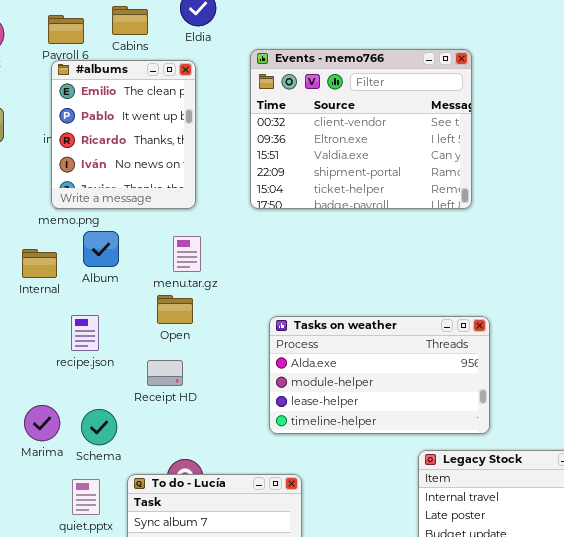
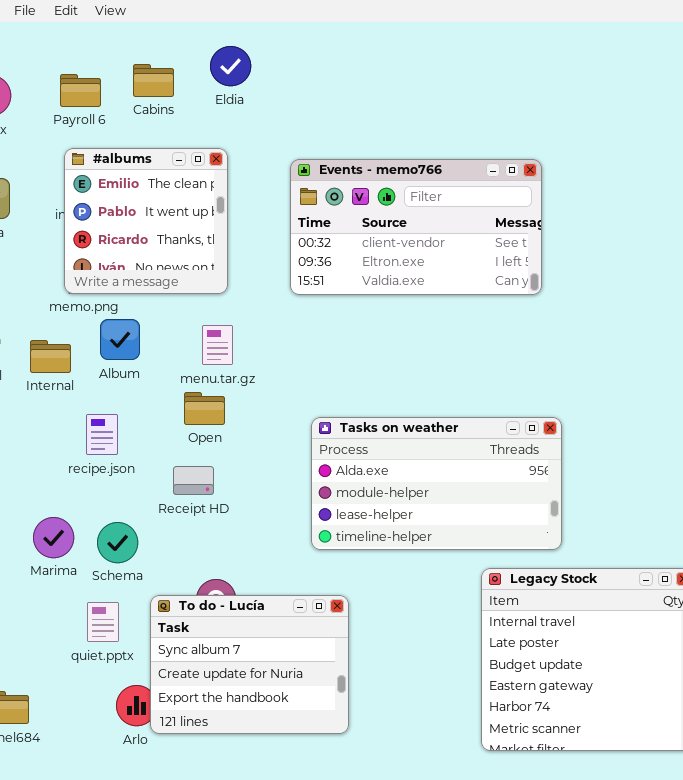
Events - memo766: [250,49,472,209] -> [290,159,542,295], resized
#albums: [51,60,196,209] -> [64,148,228,294], resized

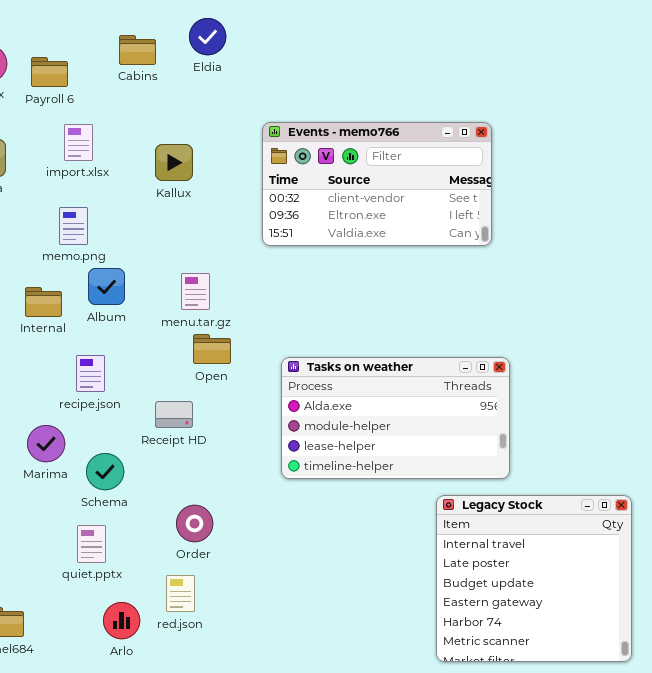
Payroll 6: [60,74,101,107] -> [31,57,68,87], moved
#albums: [64,148,228,294] -> none, closed
Open: [184,392,225,425] -> [193,334,231,364], moved
Marima: [33,517,74,558] -> [27,425,65,462], moved
To do - Lucía: [150,595,349,734] -> none, closed

